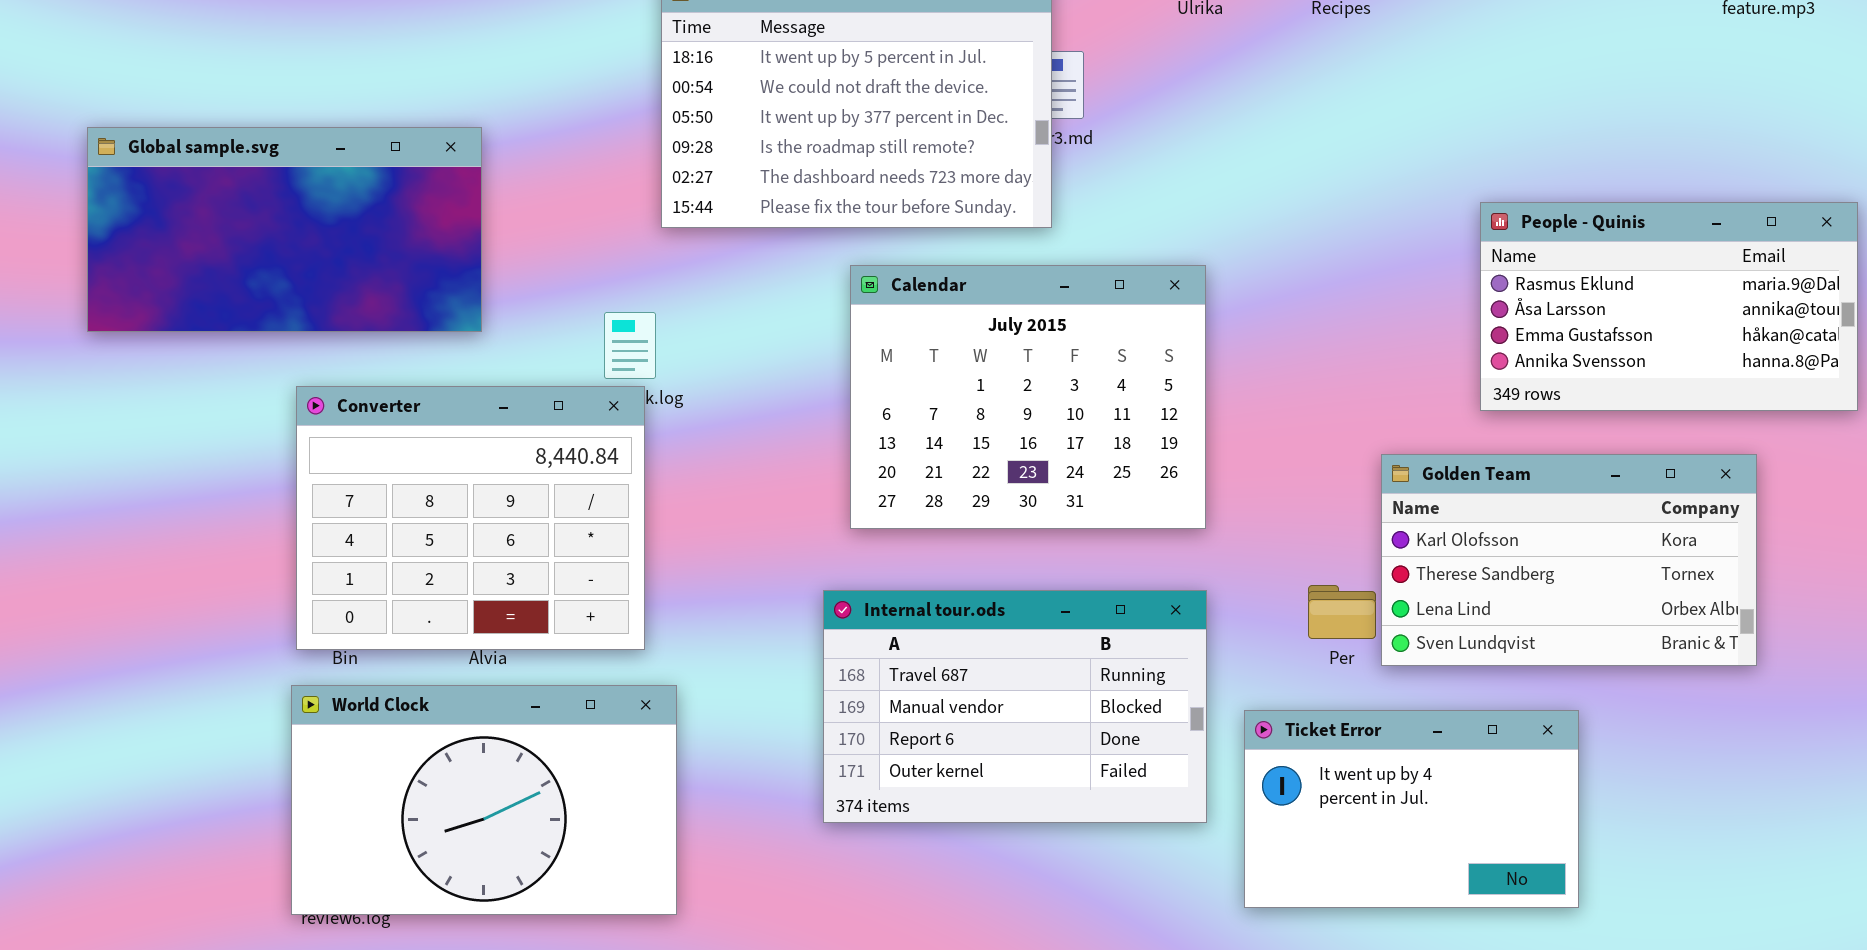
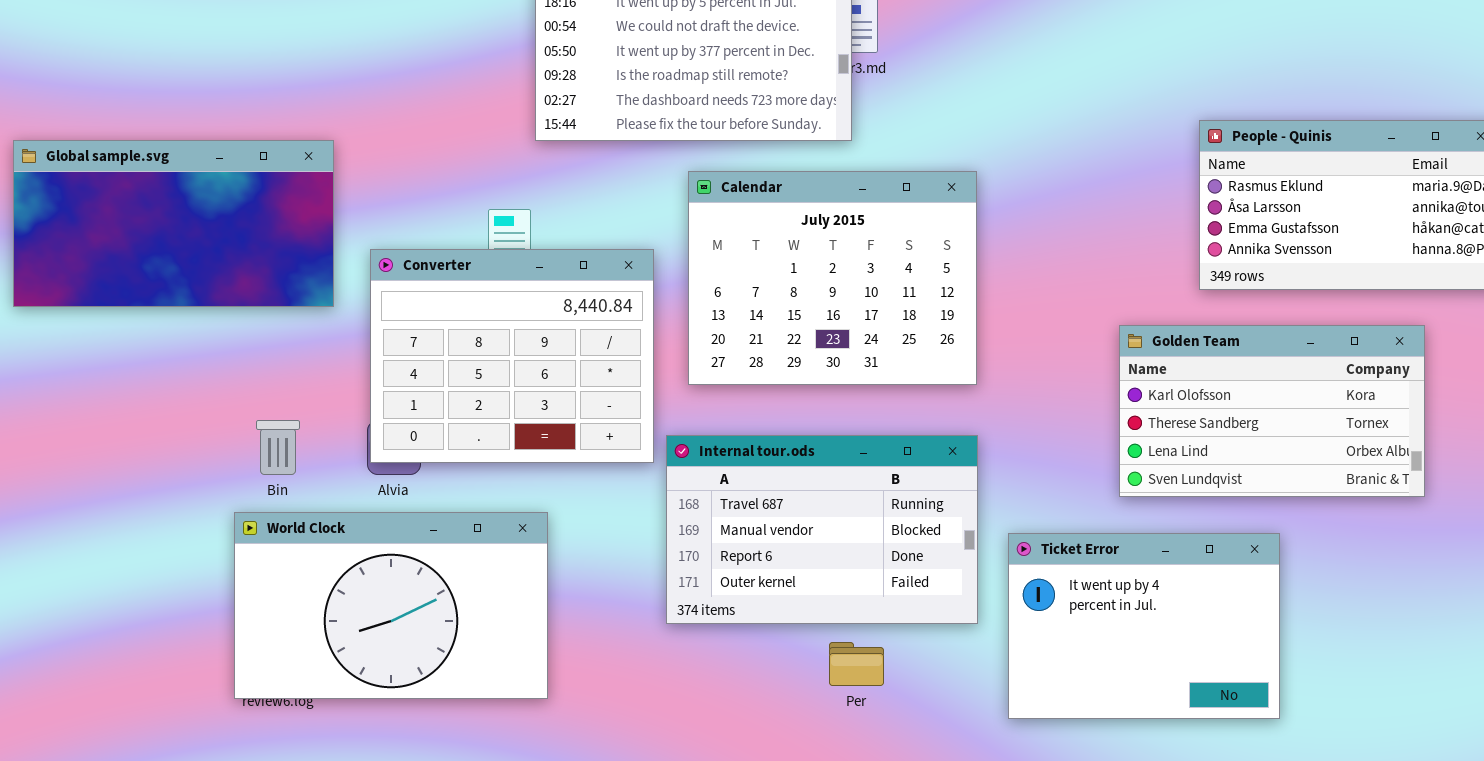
Global sample.svg: [87,127,482,332] -> [13,140,334,307], moved
Converter: [296,386,645,650] -> [370,249,654,463], moved
Per: [1308,585,1376,639] -> [829,642,884,686], moved
Ticket Error: [1244,710,1579,908] -> [1008,533,1280,719], resized

